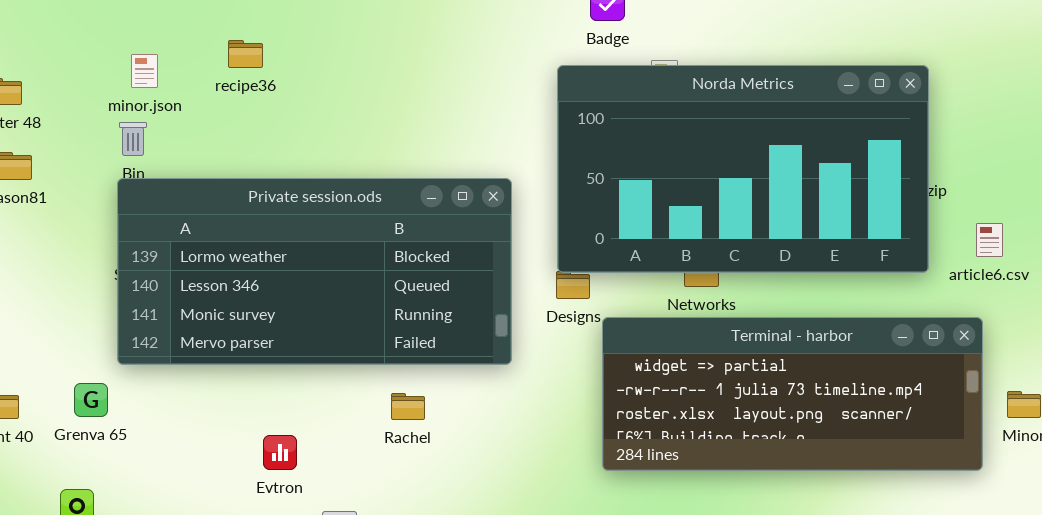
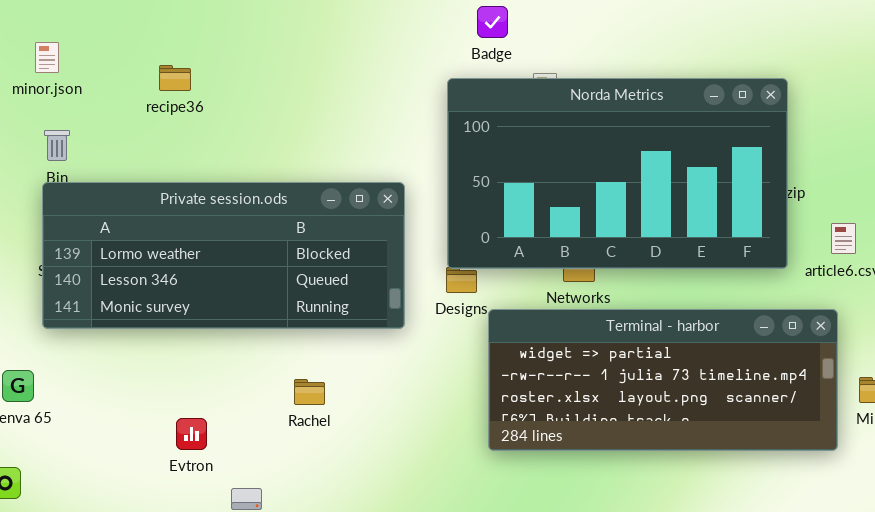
recipe36: [228,40,263,68] -> [159,65,191,91], moved
minor.json: [131,54,158,88] -> [35,42,59,73], moved
Private session.ods: [117,178,512,365] -> [42,182,405,329], resized

